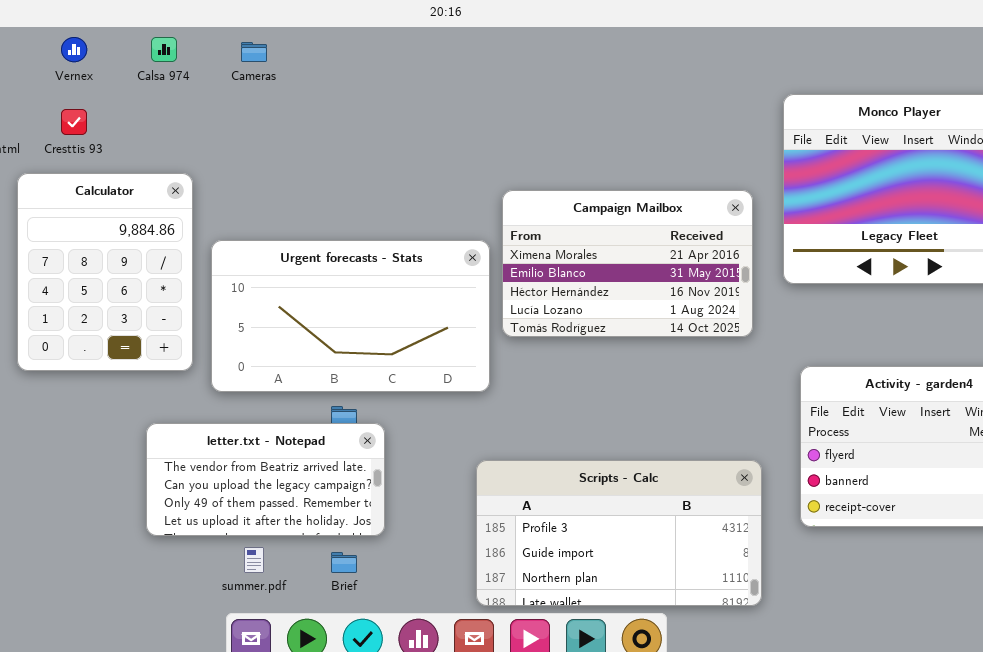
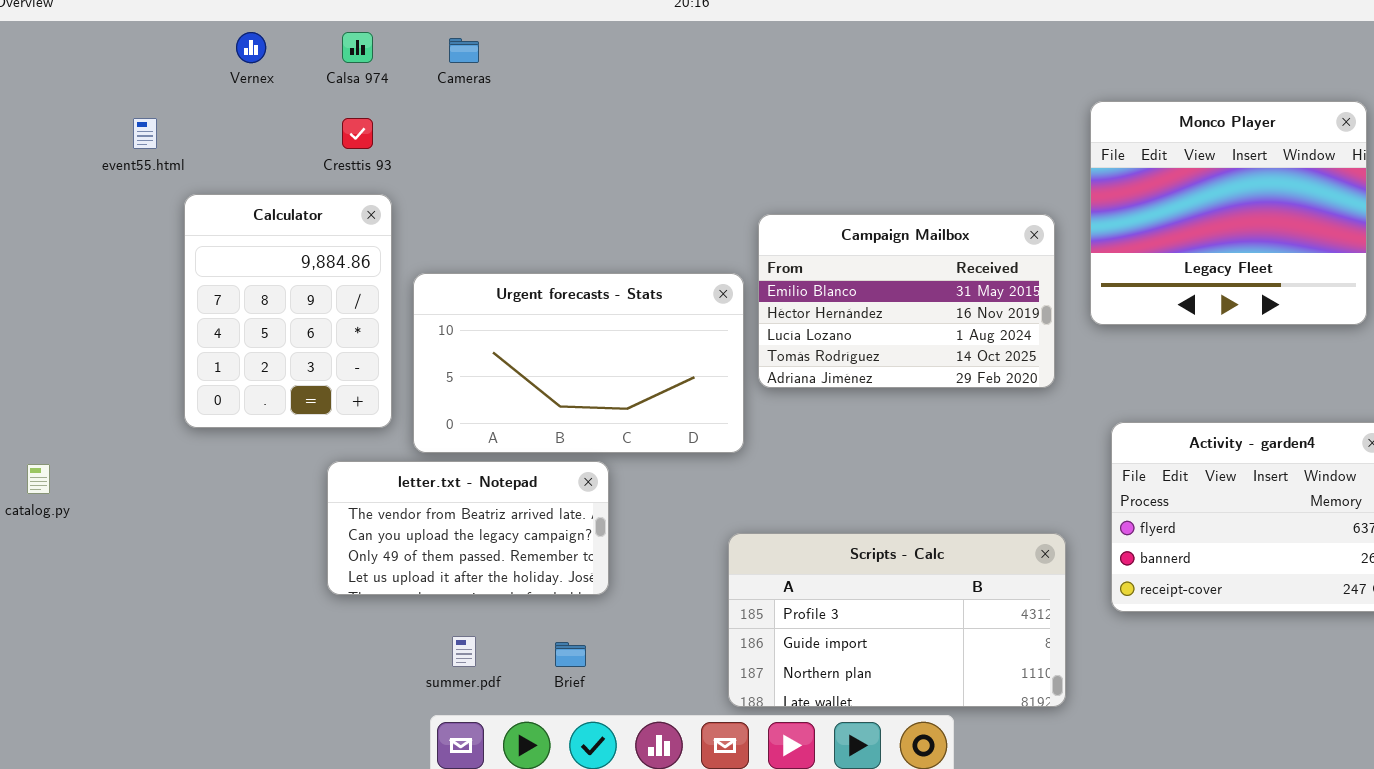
Cresttis 93: [61,109,87,135] -> [342,118,373,149], moved
Campaign Mailbox: [502,190,753,337] -> [758,214,1055,388], scrolled down 1 row
letter.txt - Notepad: [146,423,385,536] -> [327,461,609,595], moved

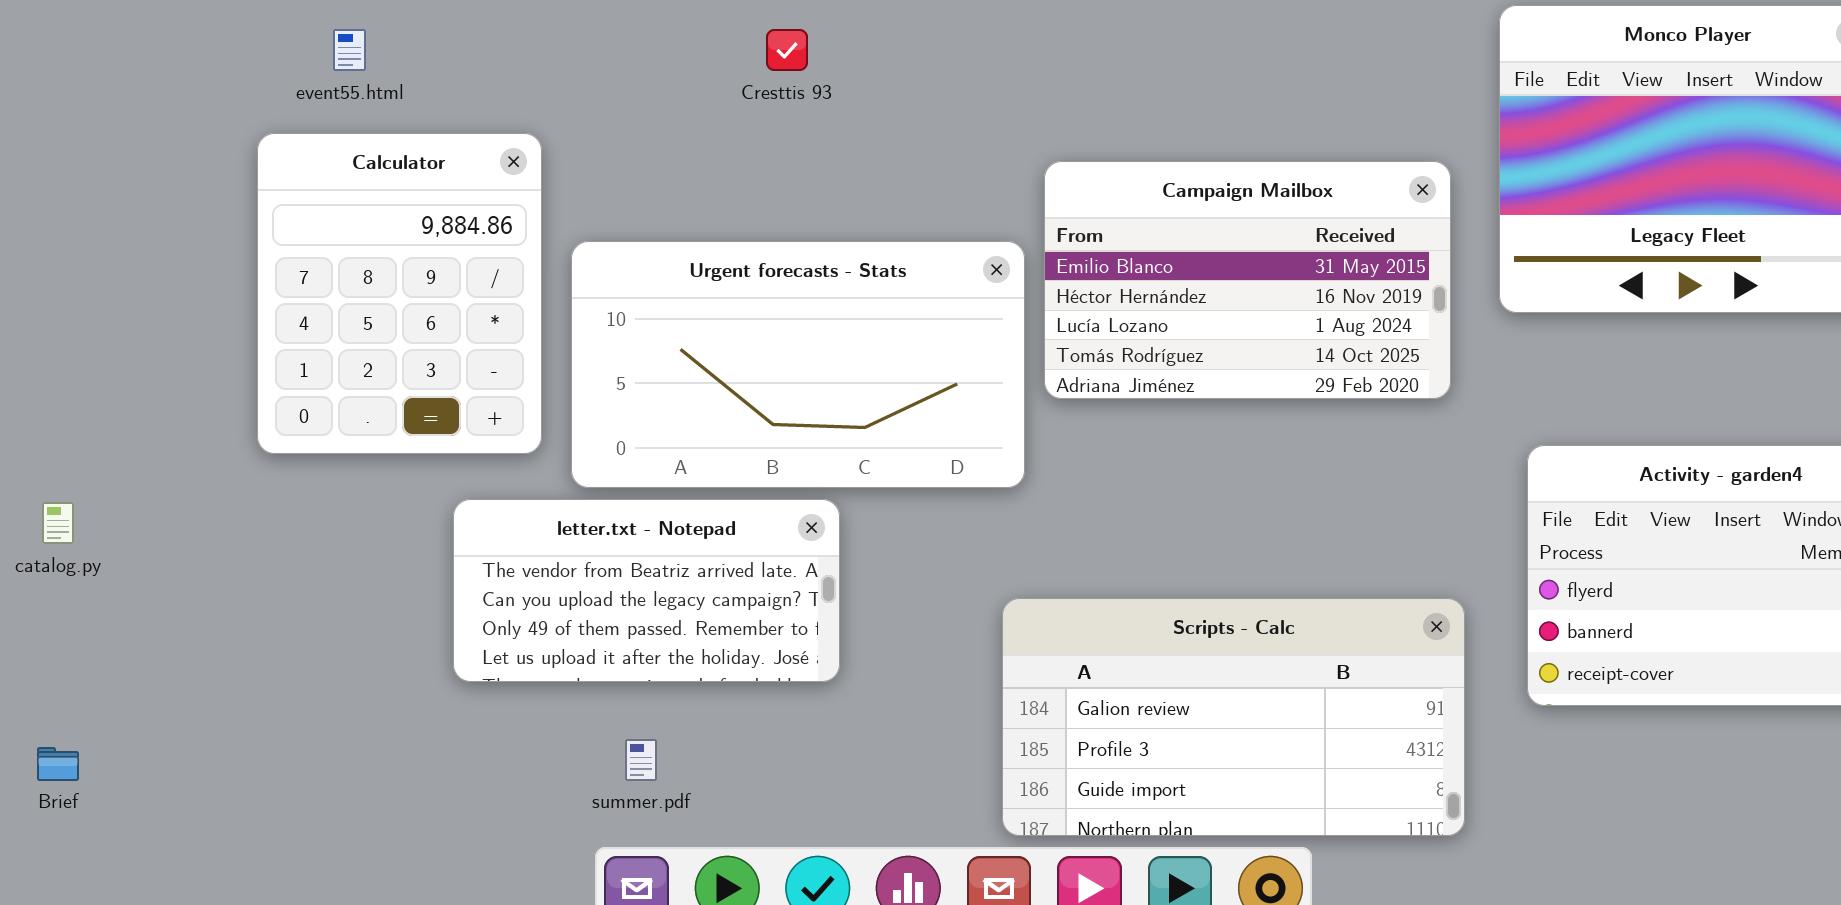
event55.html: [133,118,157,149] -> [333,29,366,71], moved
Cresttis 93: [342,118,373,149] -> [766,29,808,71], moved
Scripts - Calc: [728,533,1066,707] -> [1002,598,1465,836], scrolled up 1 row
Brief: [555,642,586,667] -> [37,747,79,781], moved

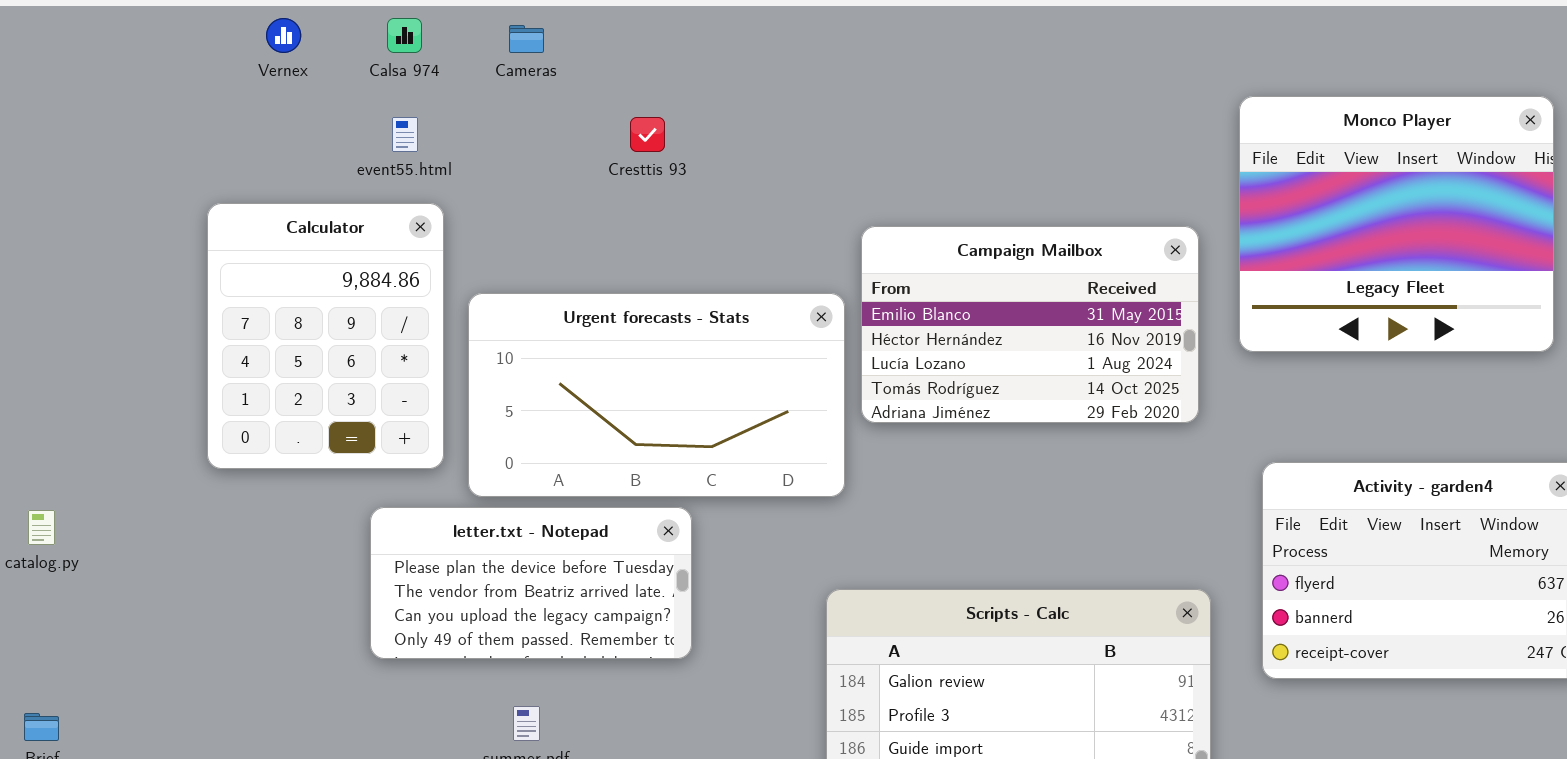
event55.html: [333,29,366,71] -> [392,117,418,152], moved
letter.txt - Notepad: [453,499,840,682] -> [370,507,692,659], scrolled up 1 row

